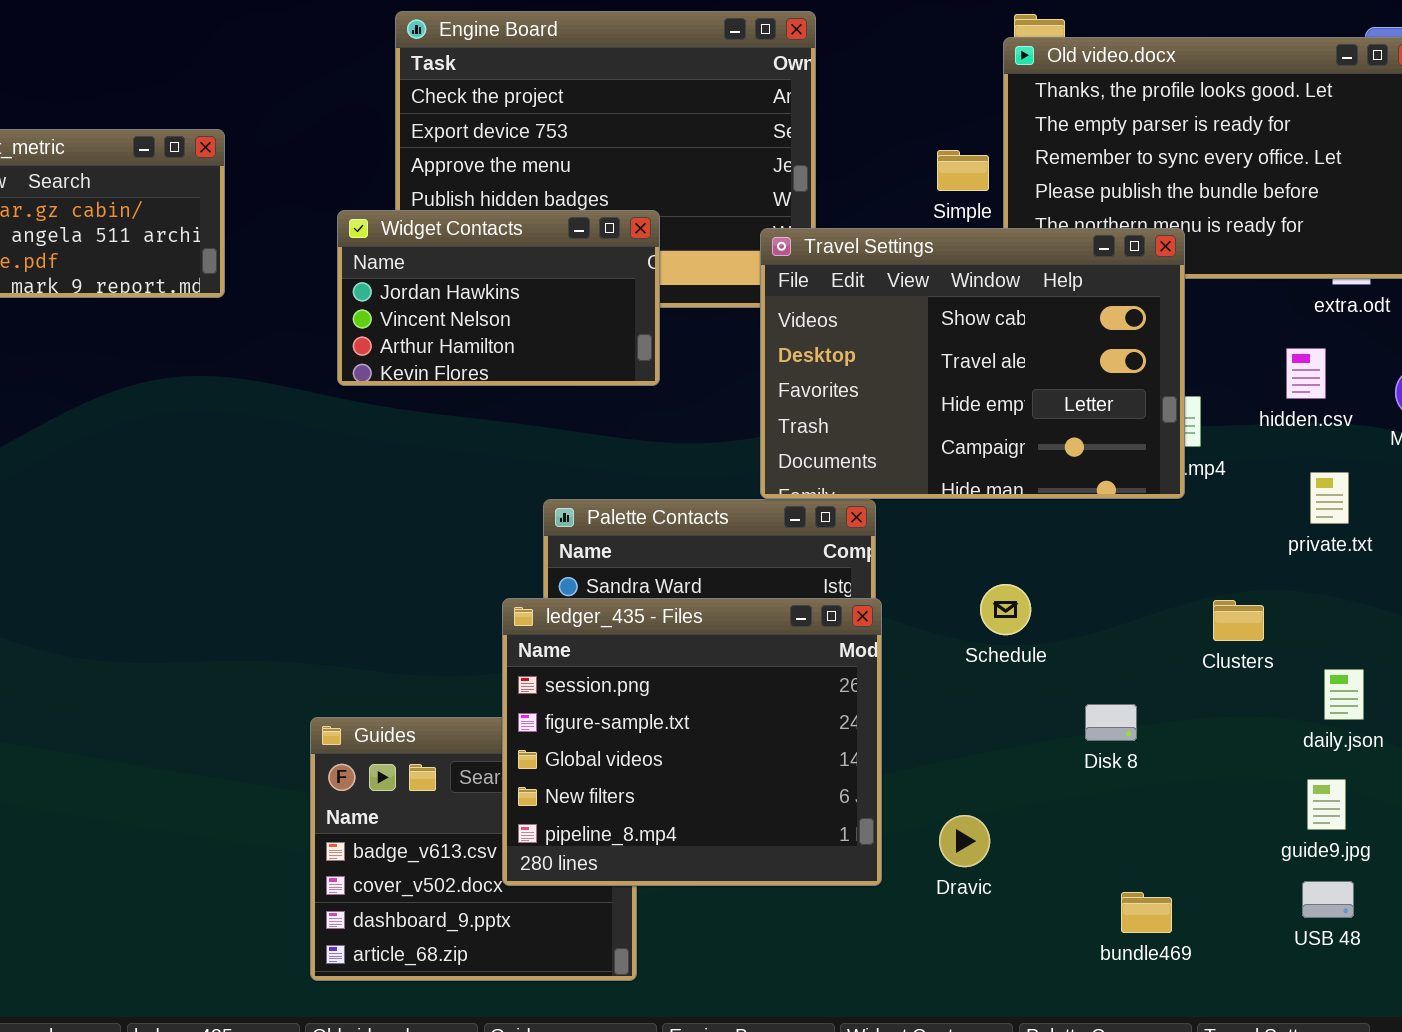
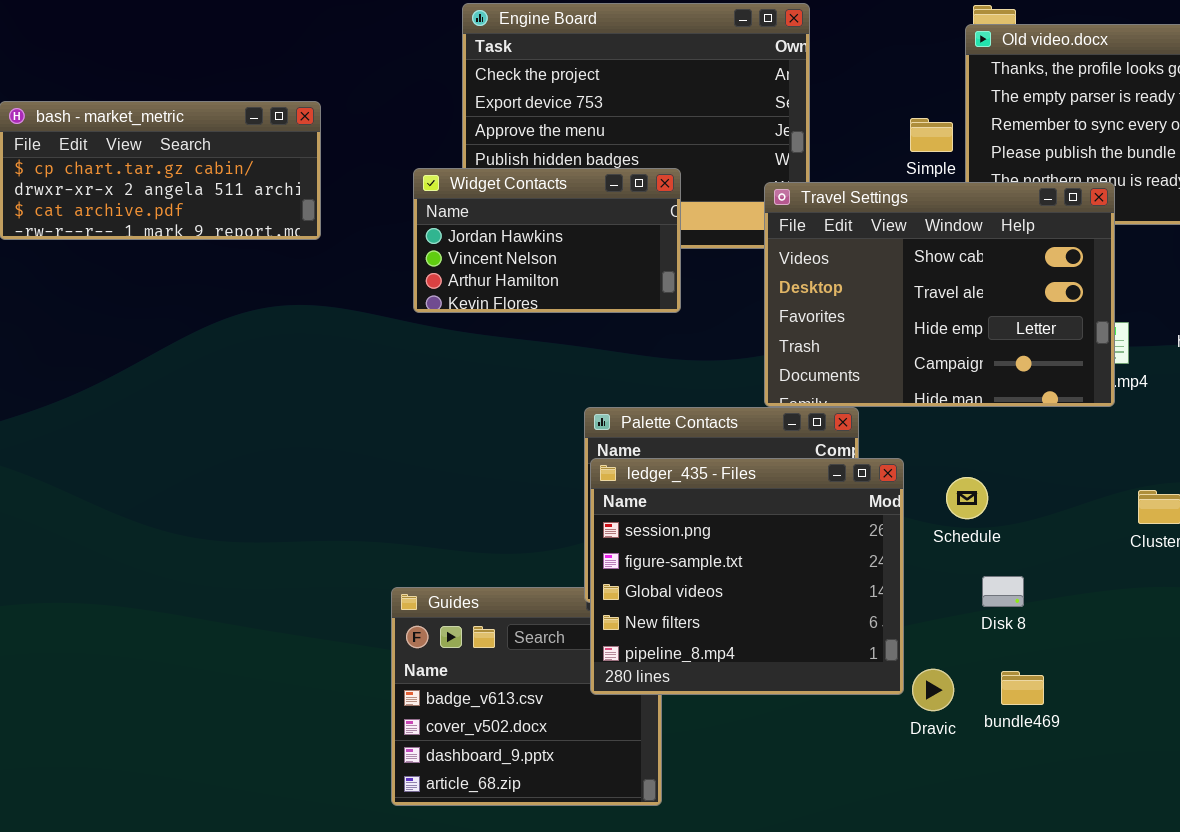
ledger_435 - Files: [502,598,882,886] -> [590,458,904,695], moved
Disk 8: [1085,704,1137,741] -> [982,576,1024,607], moved
bundle469: [1121,892,1172,933] -> [1001,671,1044,705], moved

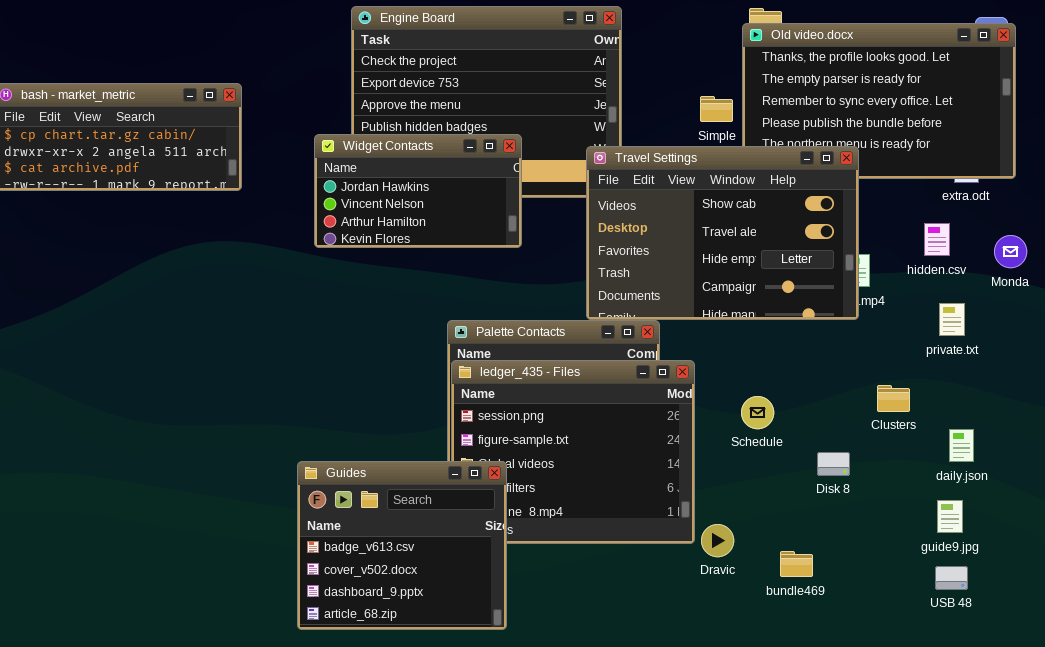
Schedule: [946,477,988,519] -> [741,396,774,429], moved
Disk 8: [982,576,1024,607] -> [817,452,850,476], moved
Guides: [391,587,662,806] -> [297,461,507,630], raised
bundle469: [1001,671,1044,705] -> [780,551,813,577], moved

